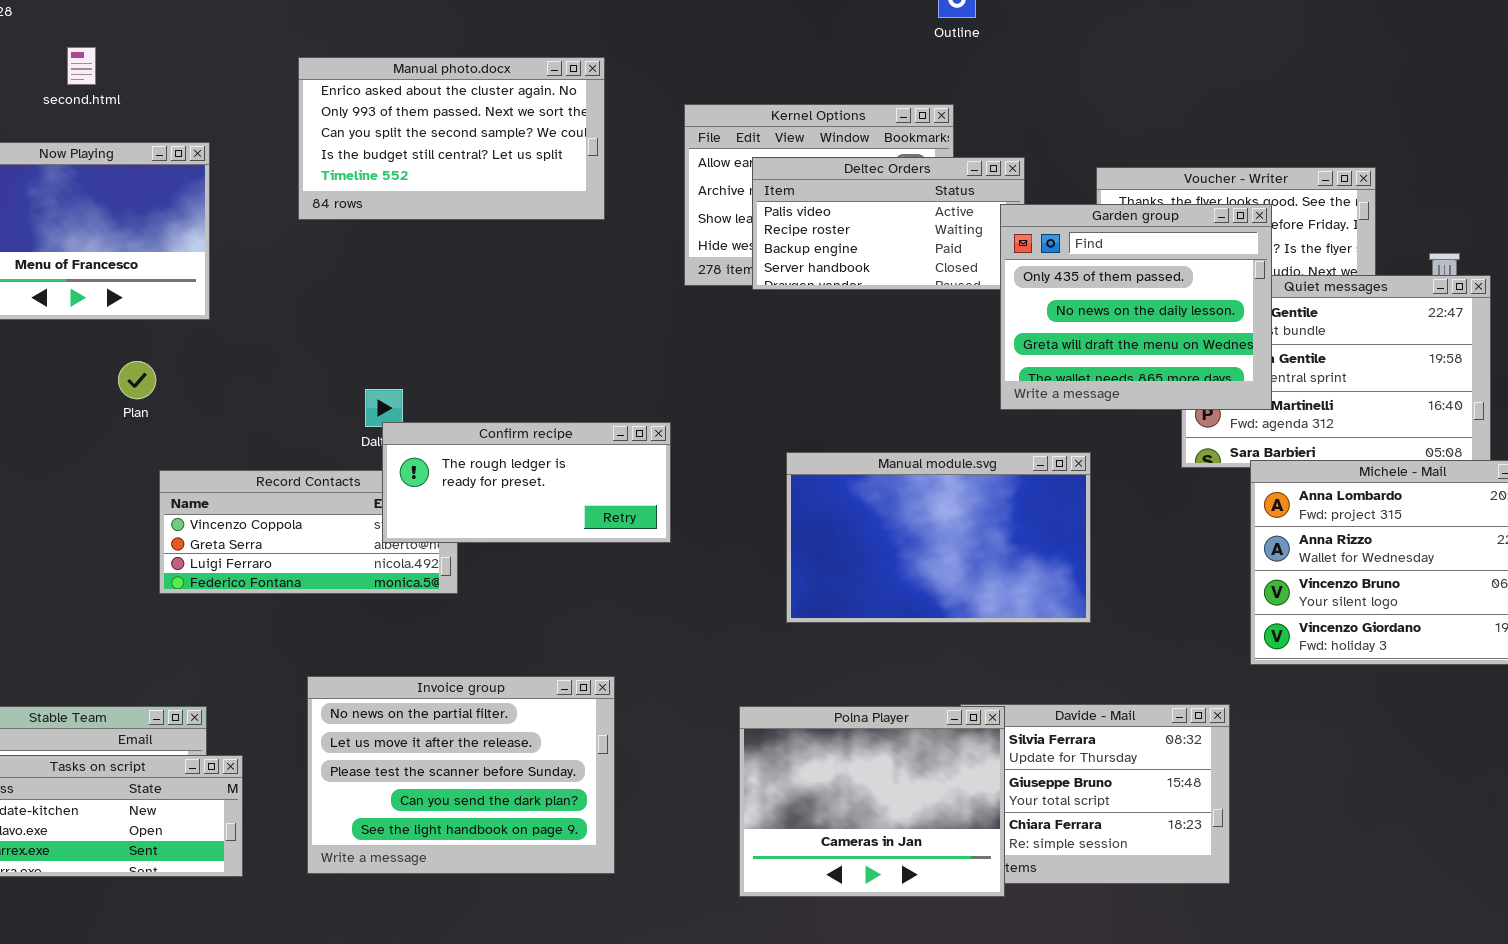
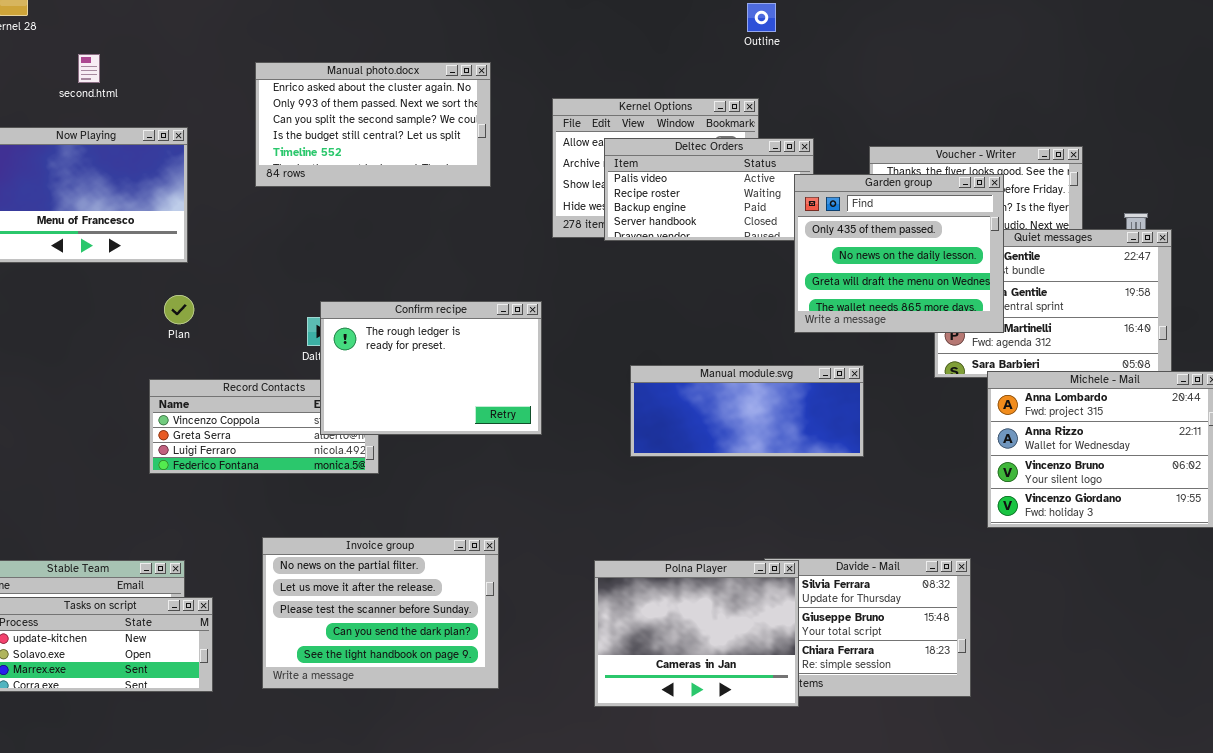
Plan: [118,361,156,399] -> [164,295,194,324], moved
Confirm recipe: [382,422,671,543] -> [320,301,542,435], resized
Manual module.svg: [786,452,1091,623] -> [630,365,864,457], resized

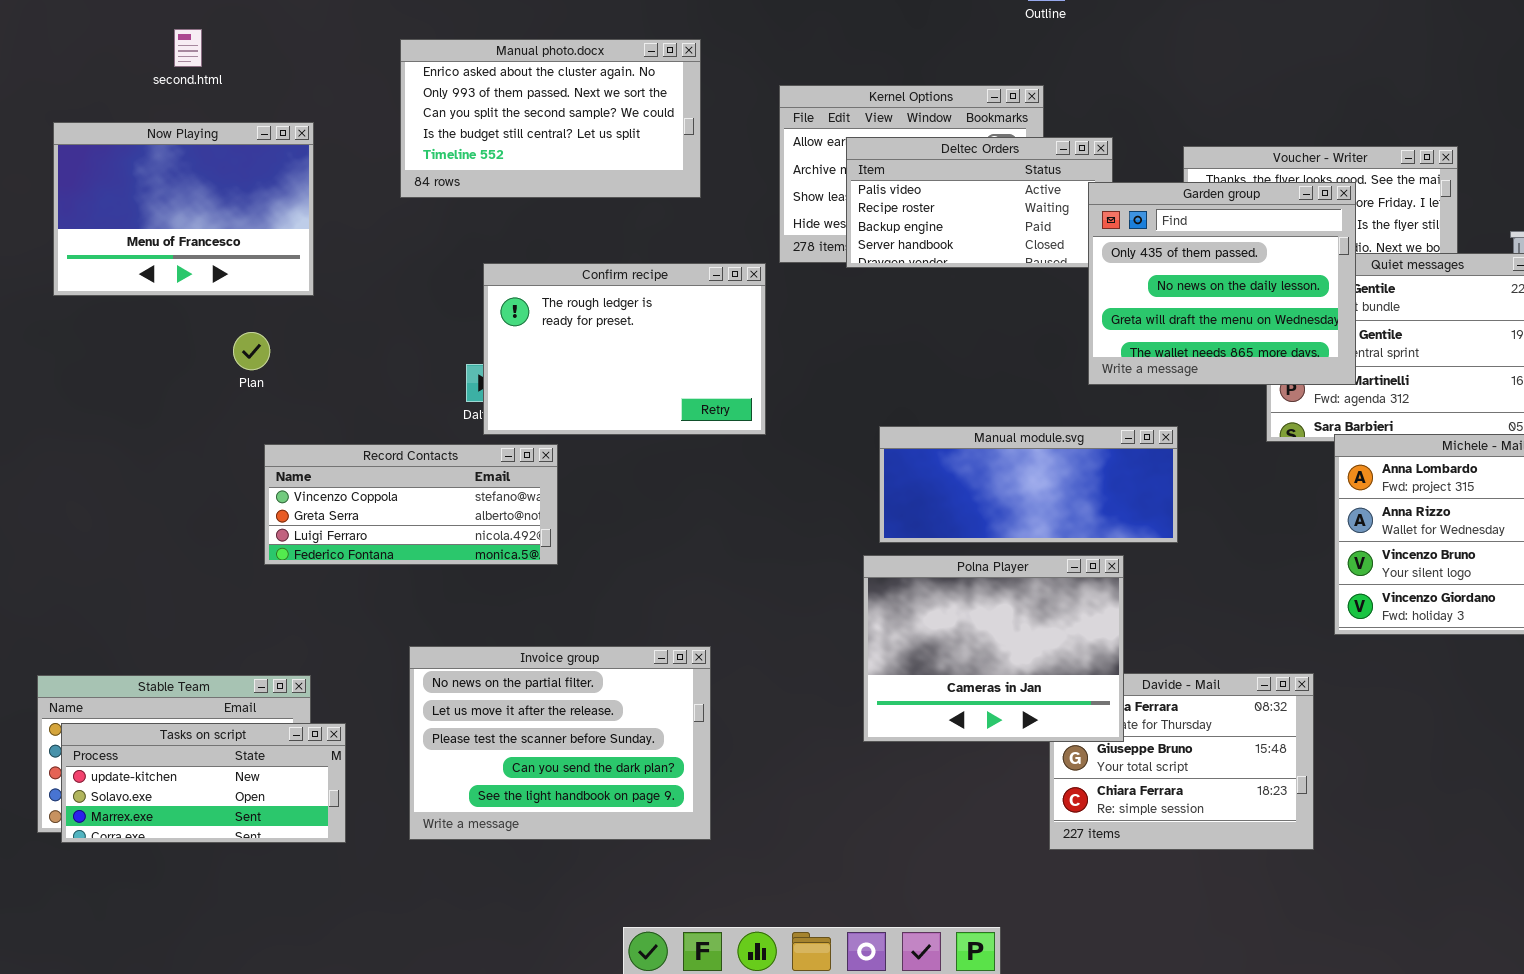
Plan: [164,295,194,324] -> [233,332,270,370], moved
Confirm recipe: [320,301,542,435] -> [483,263,766,435], moved
Polna Player: [594,560,799,707] -> [863,555,1124,742], moved

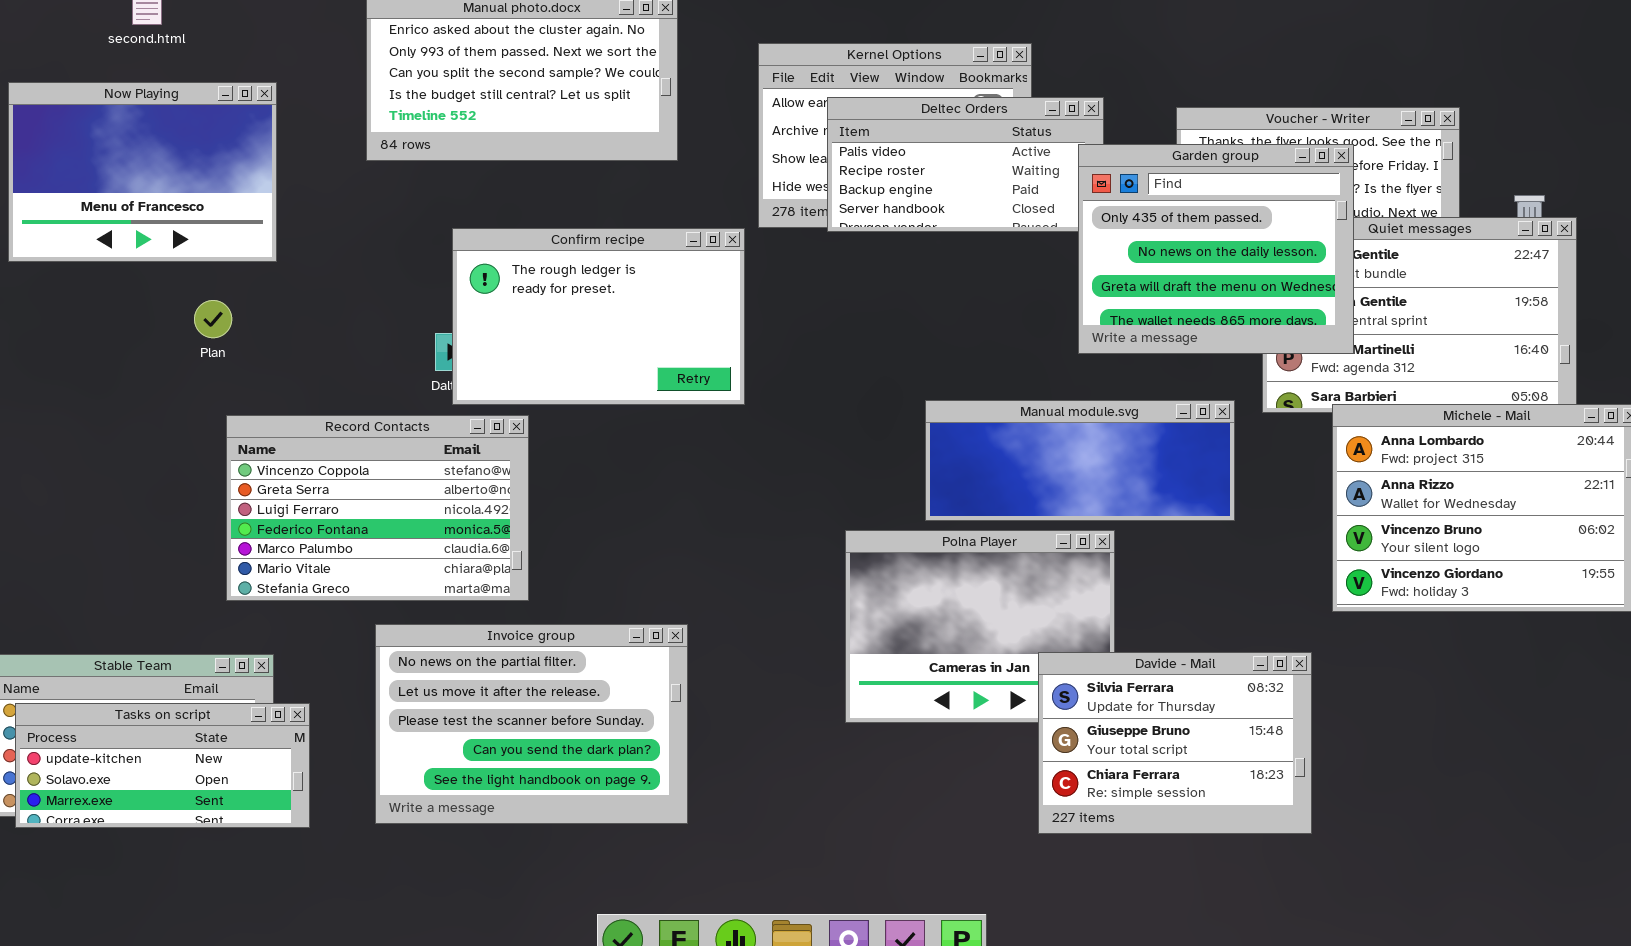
Manual module.svg: [879,426,1178,543] -> [925,400,1235,521], moved
Record Contacts: [264,444,558,565] -> [226,415,529,601], resized
Davide - Mail: [1049,673,1314,850] -> [1038,652,1312,834], raised

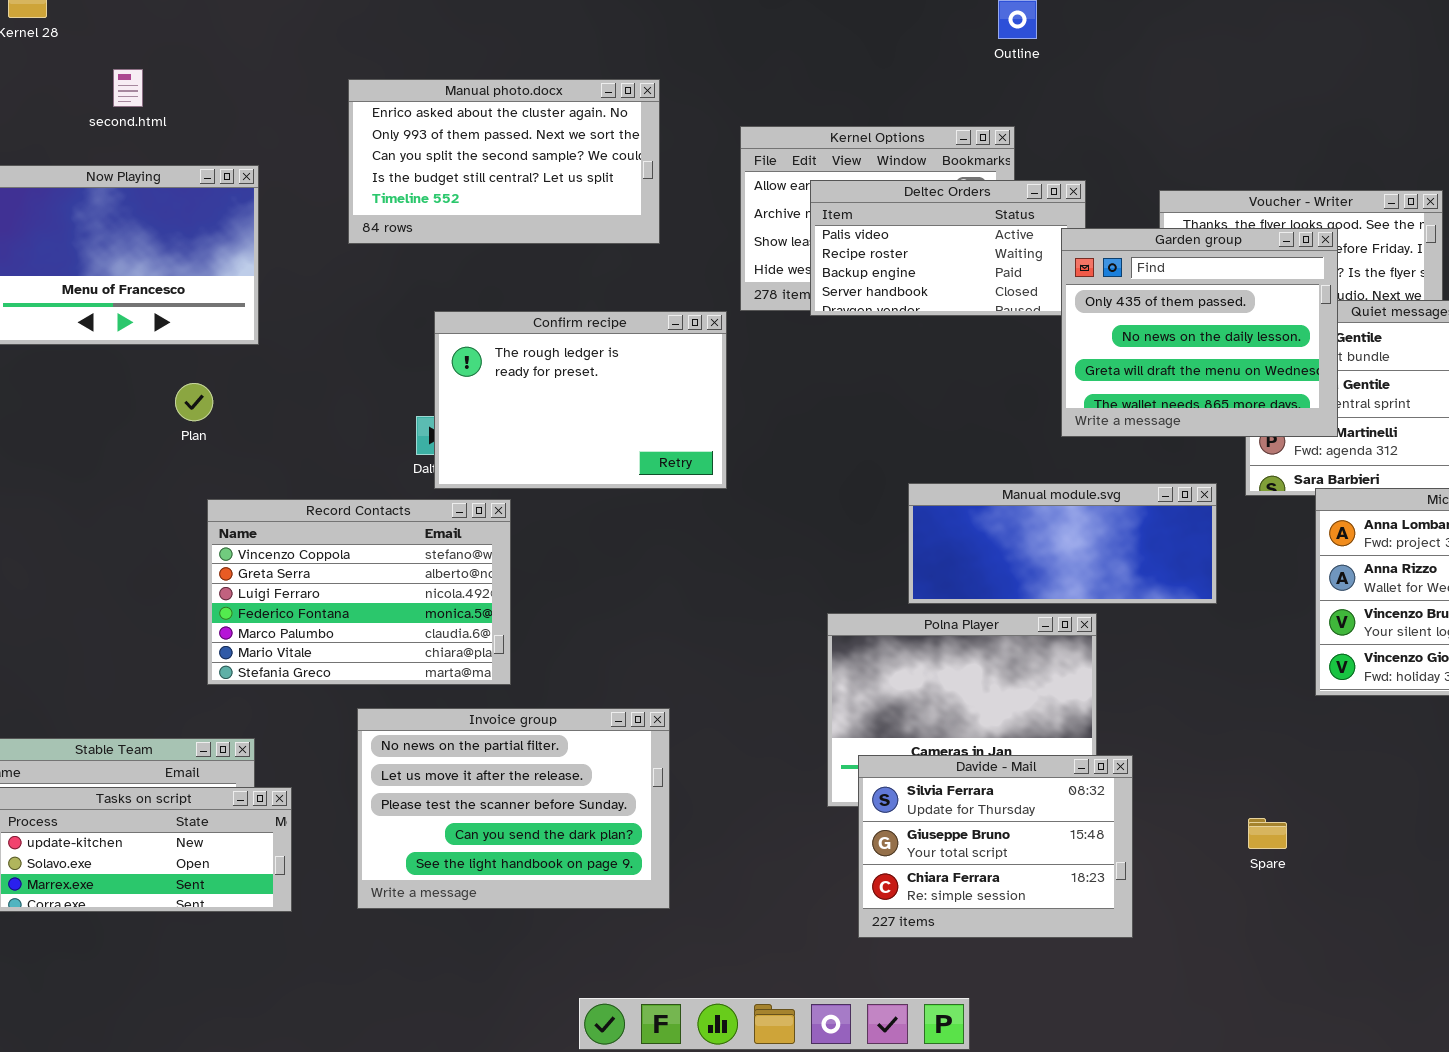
Davide - Mail: [1038,652,1312,834] -> [858,755,1133,938], moved

